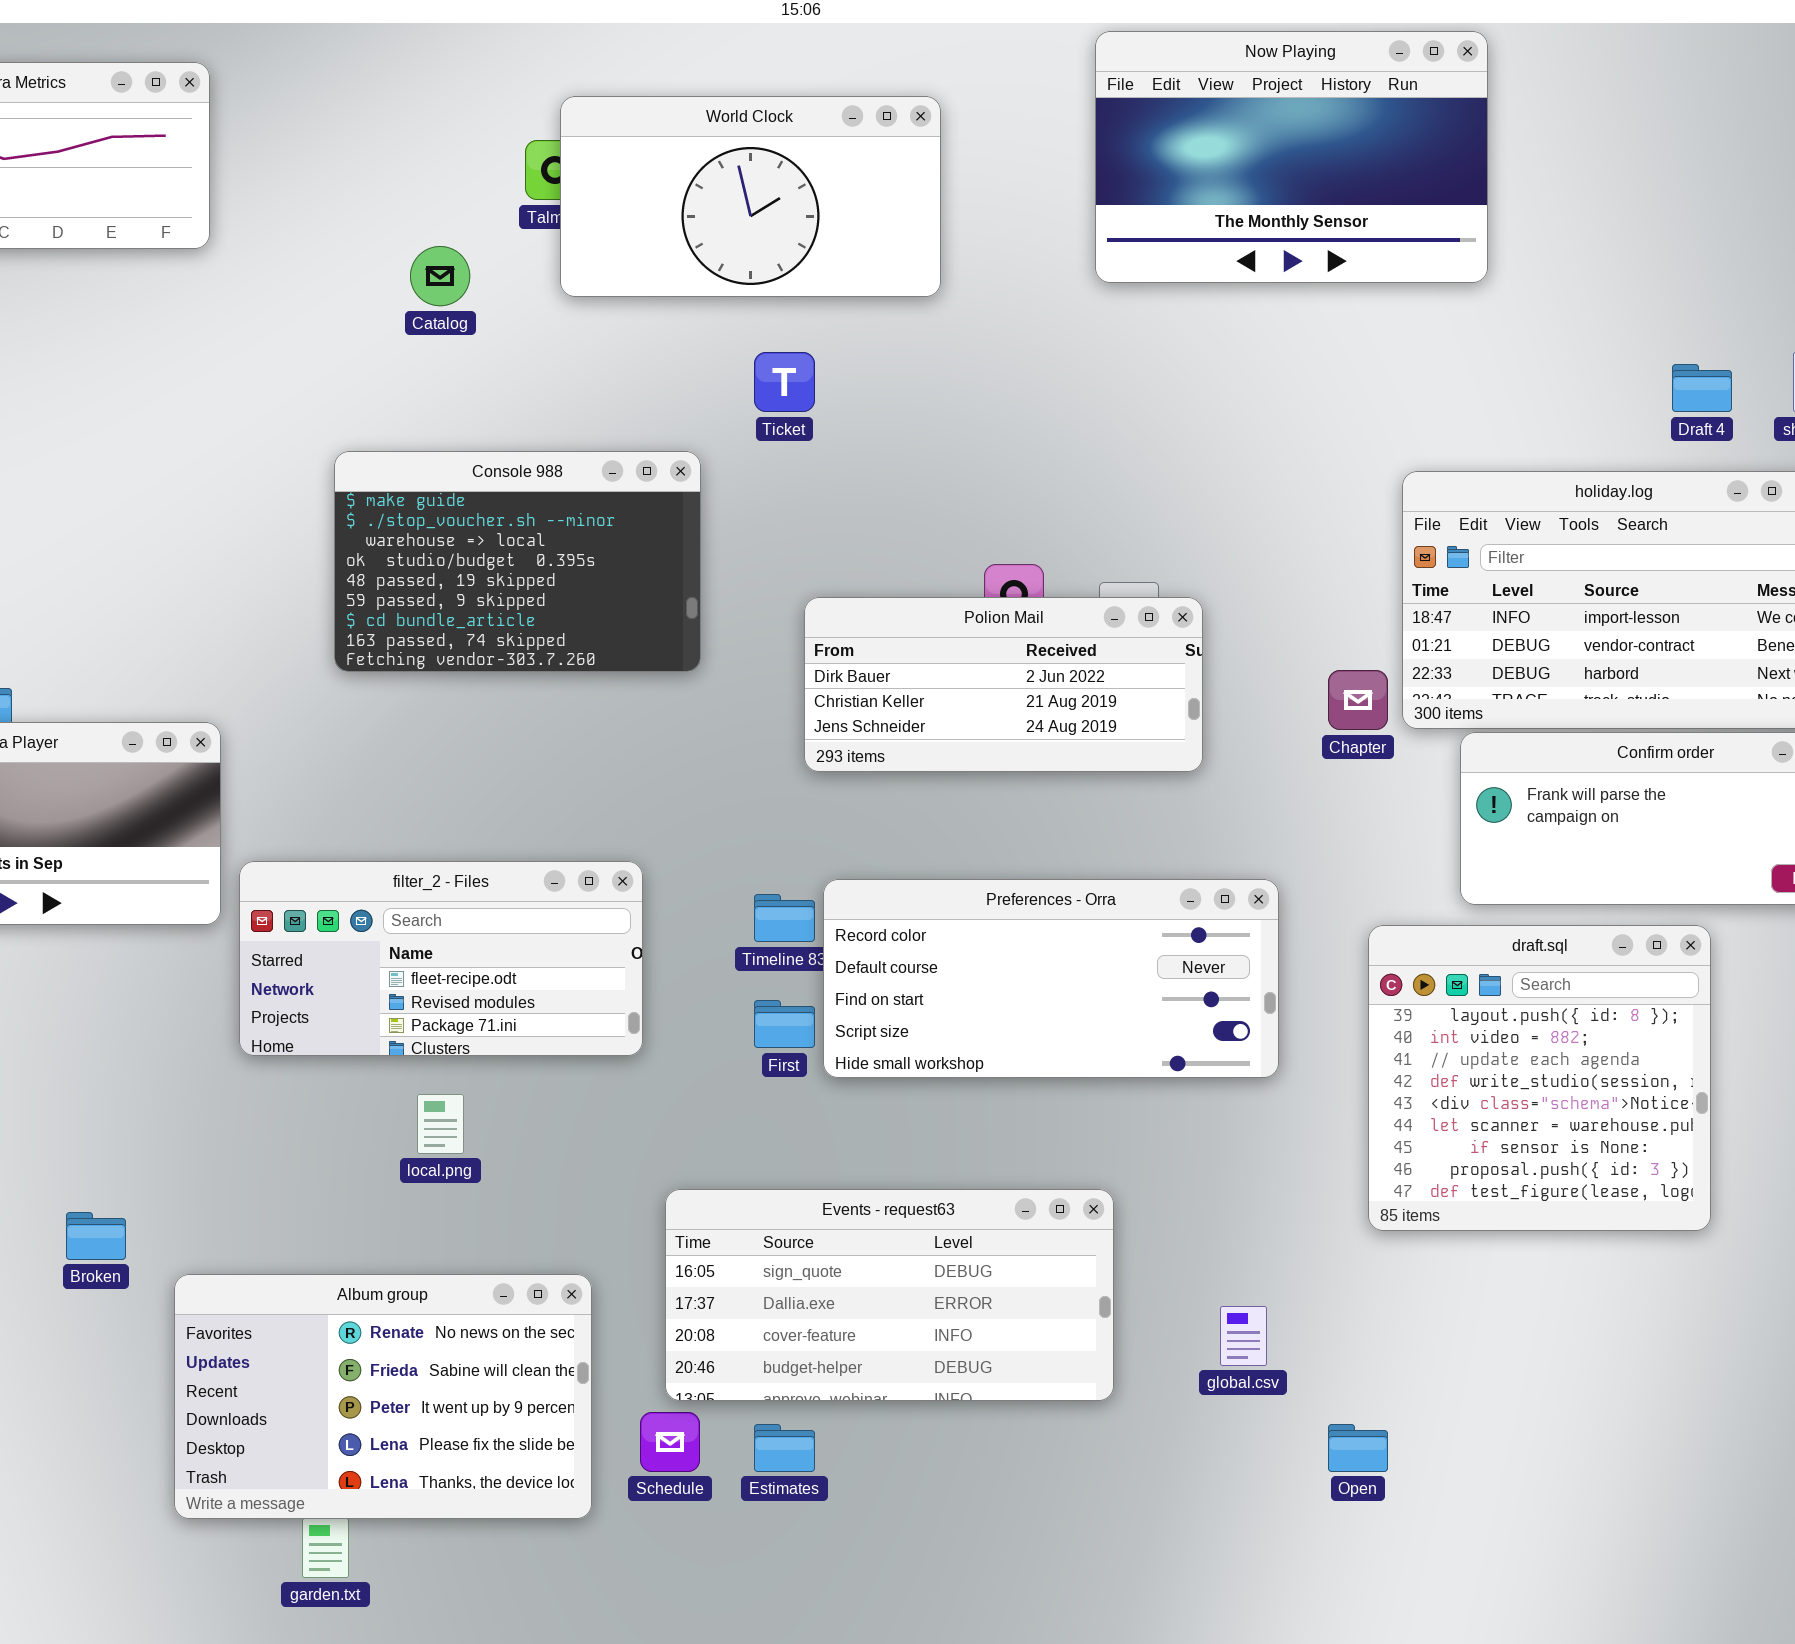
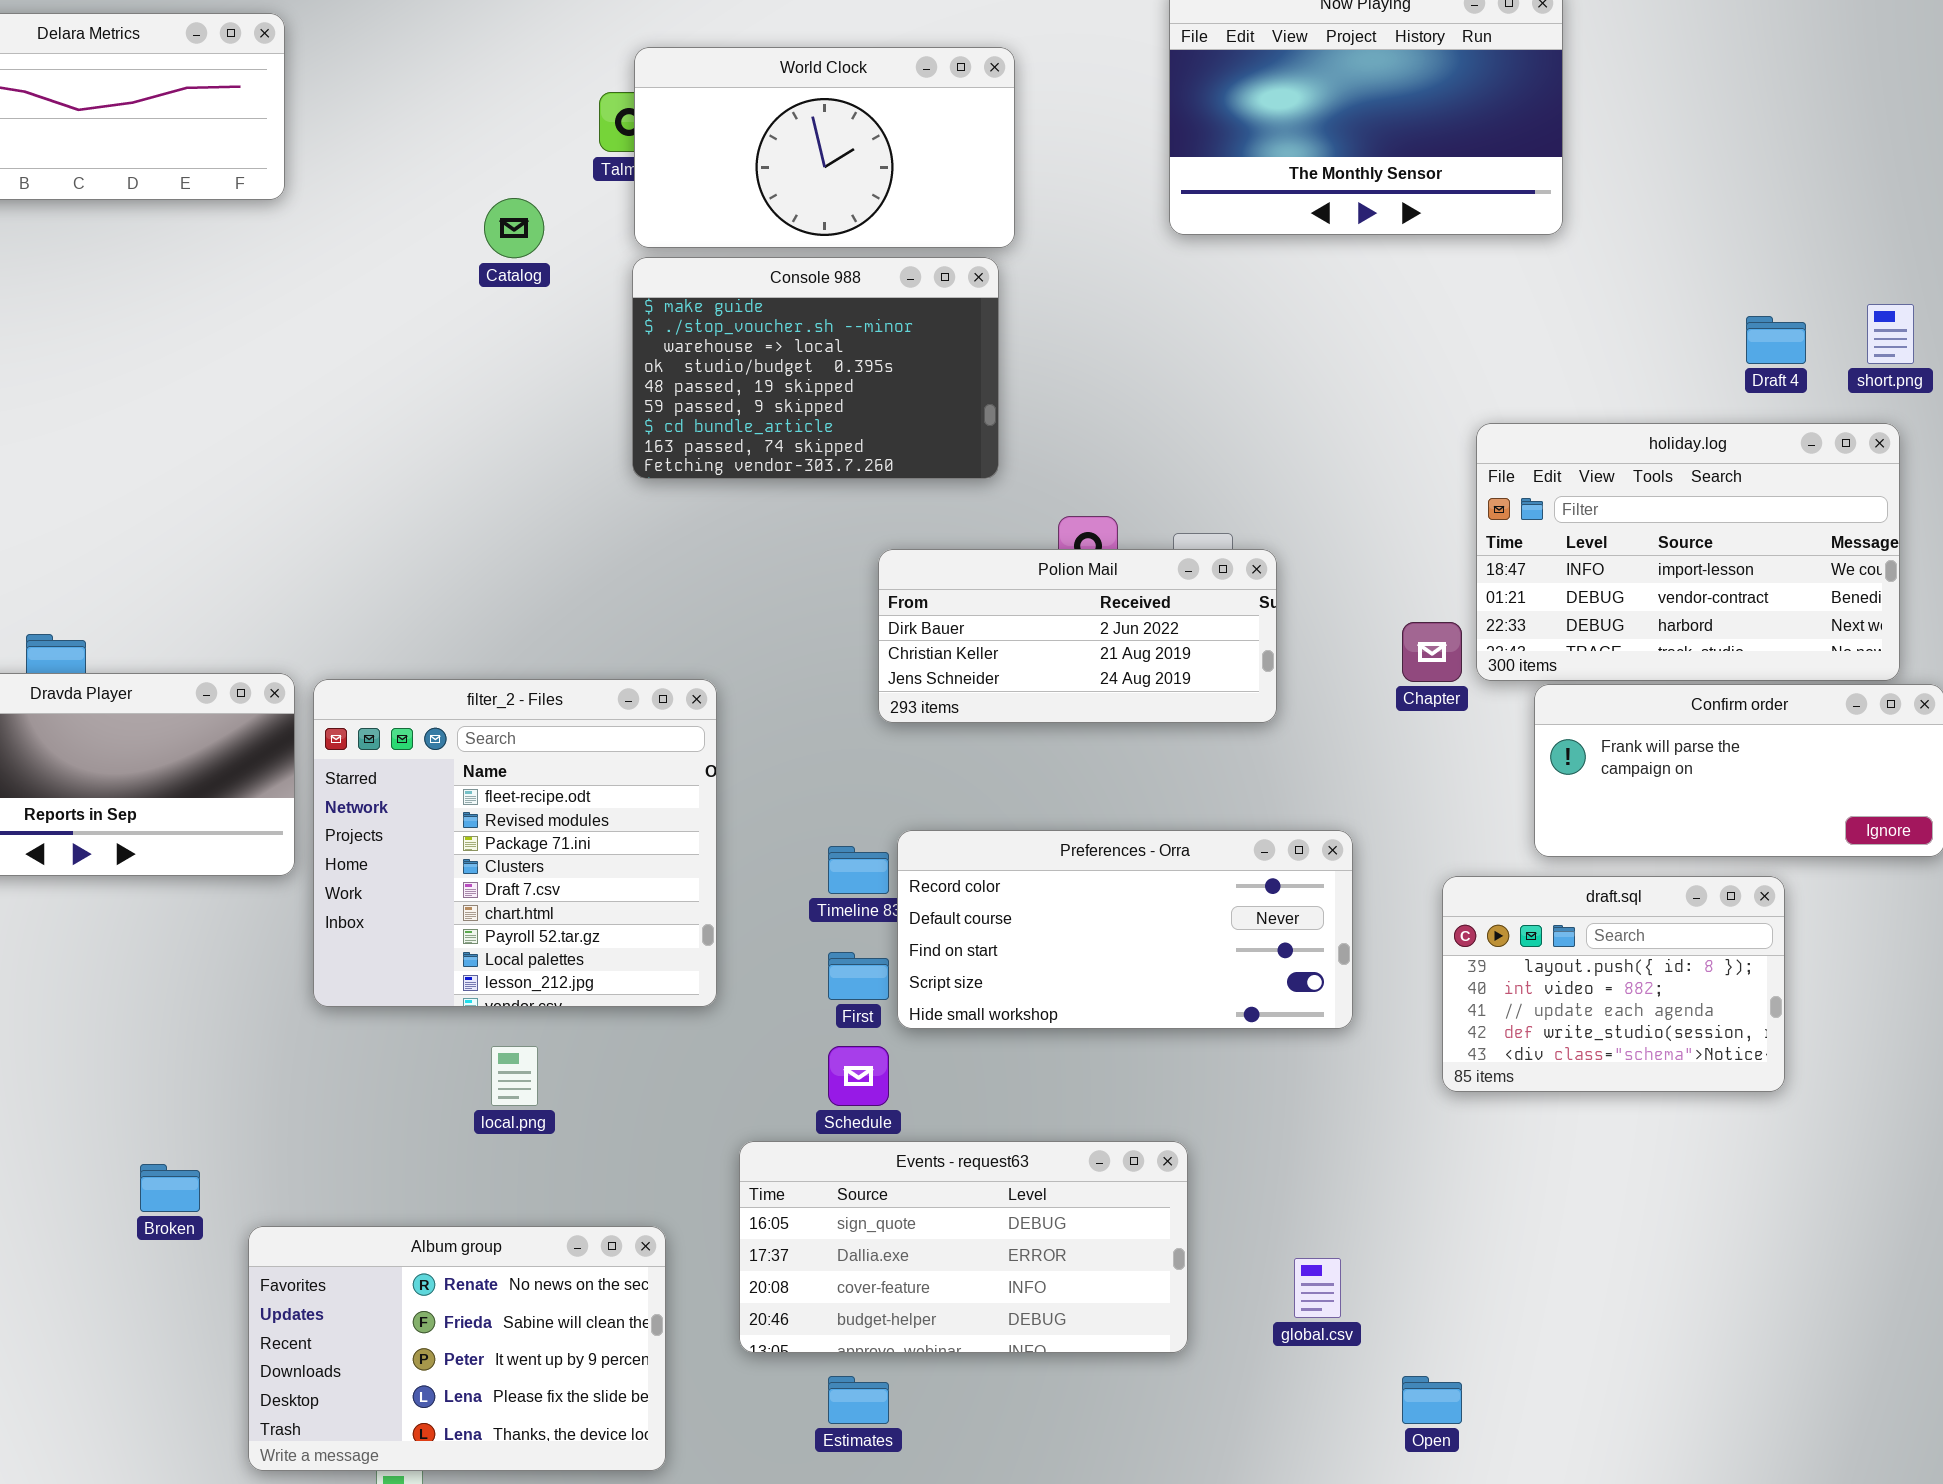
Console 988: [334,451,701,672] -> [632,257,999,479], moved
filter_2 - Files: [239,861,643,1056] -> [313,679,717,1007], resized
draft.sql: [1368,925,1711,1231] -> [1442,876,1785,1092], resized
Schedule: [640,1412,700,1472] -> [828,1046,889,1106], moved

